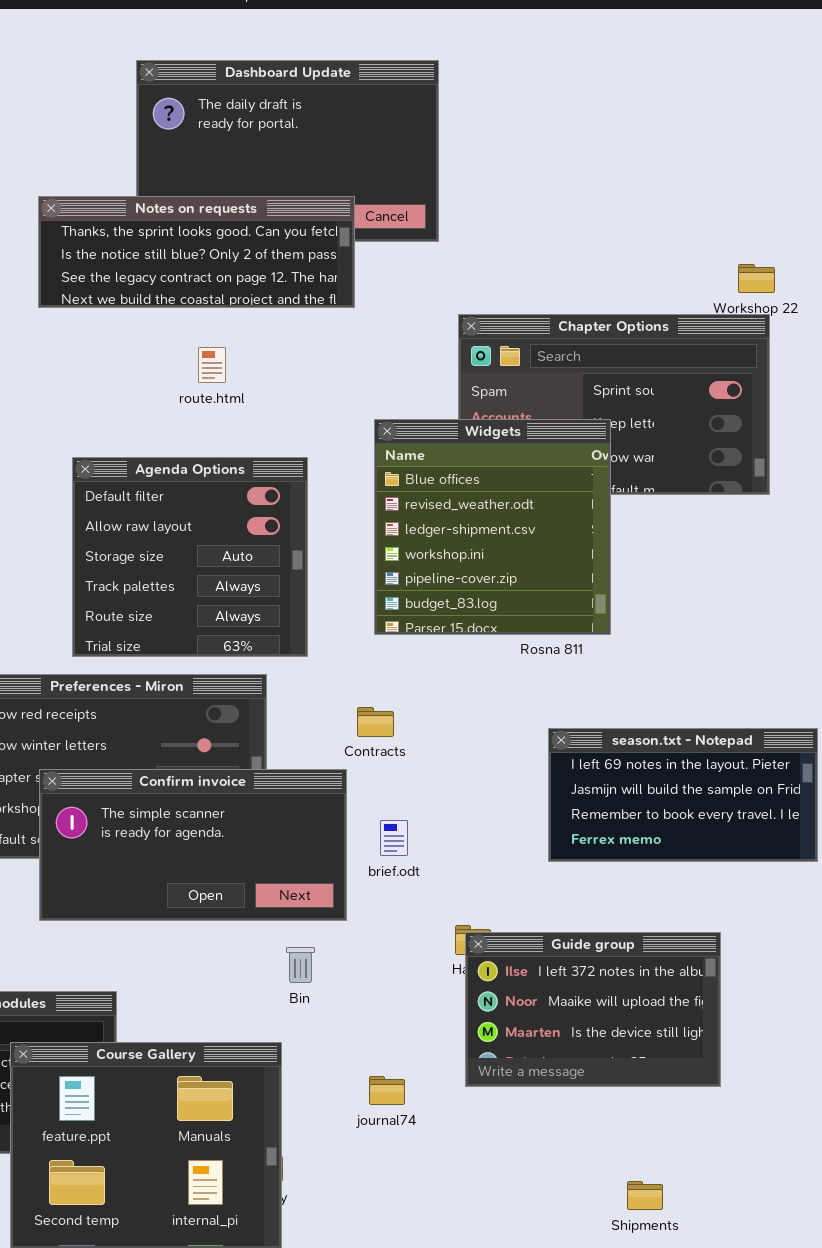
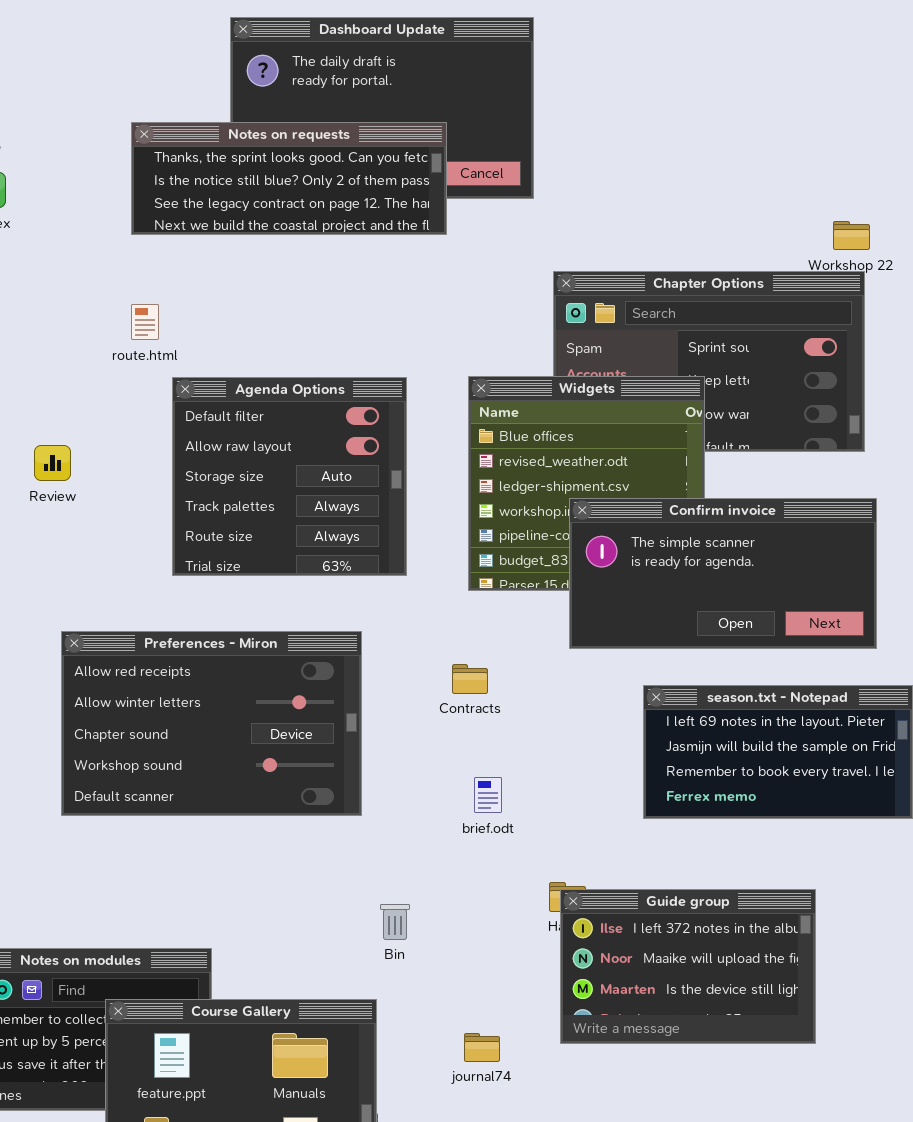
Notes on requests: [38,196,355,308] -> [131,122,447,235], moved
route.html: [198,347,226,383] -> [131,304,159,340], moved
Agenda Options: [72,457,308,657] -> [172,377,407,576], moved
Confirm invoice: [39,769,347,921] -> [569,498,877,649], moved

